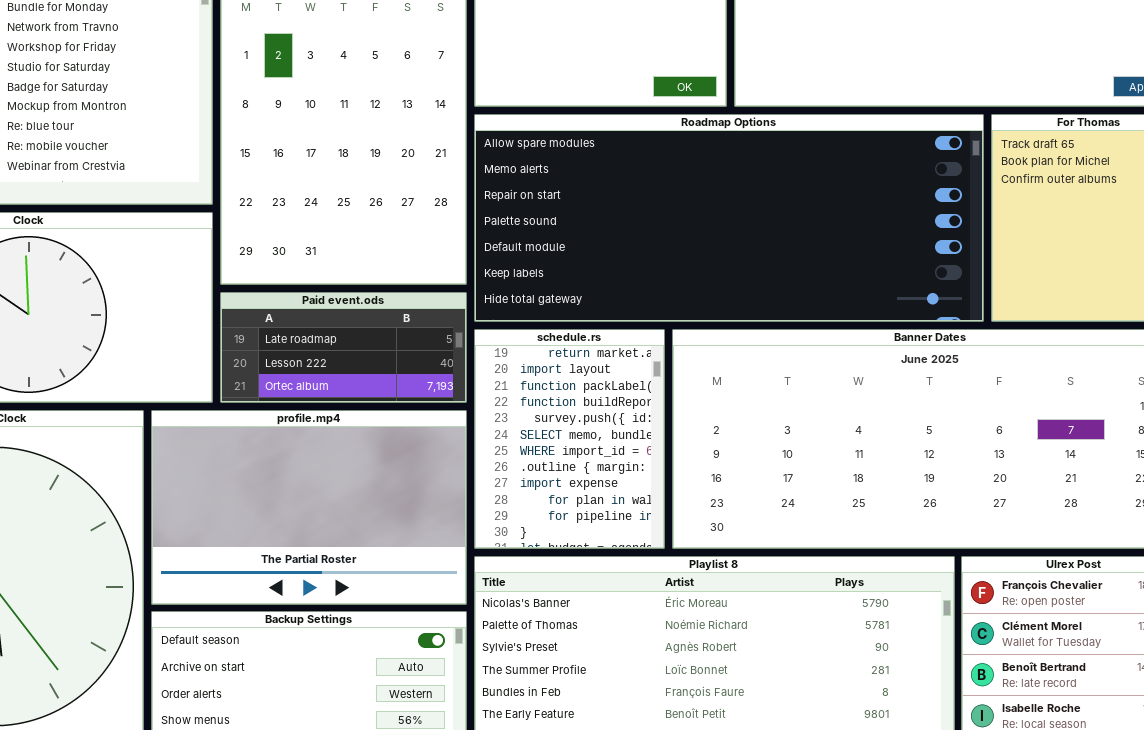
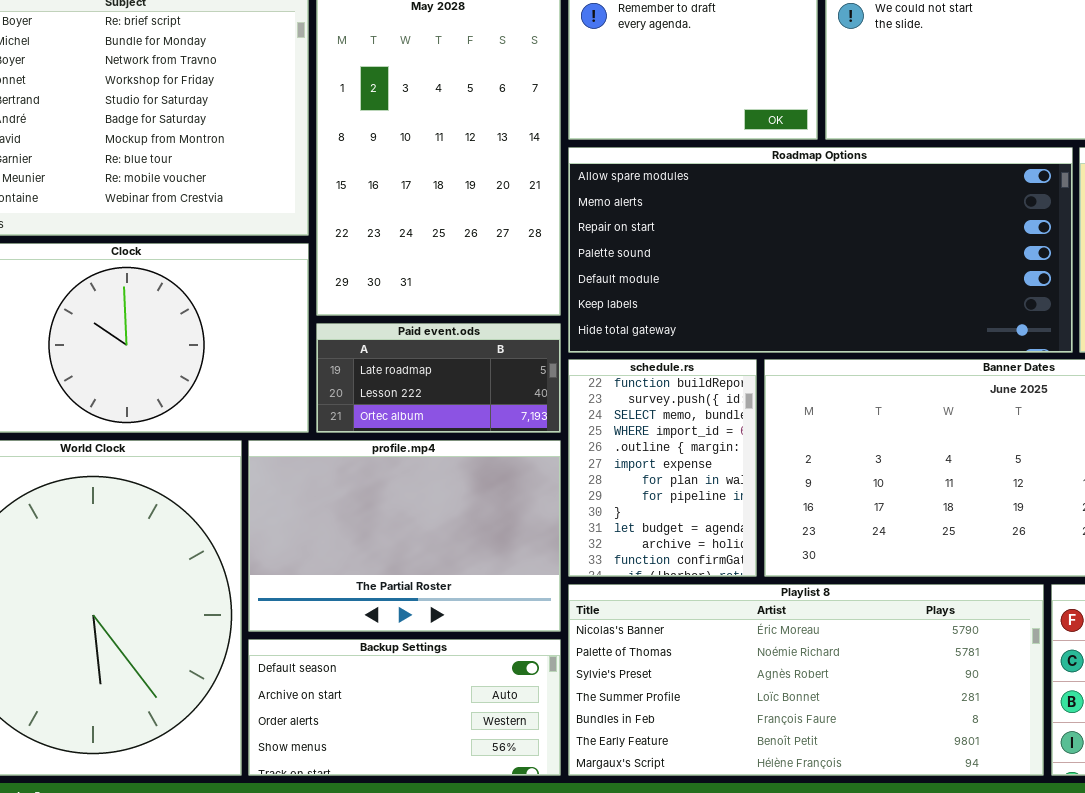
schedule.rs: [474,329,665,549] -> [568,359,757,577], scrolled down 3 rows

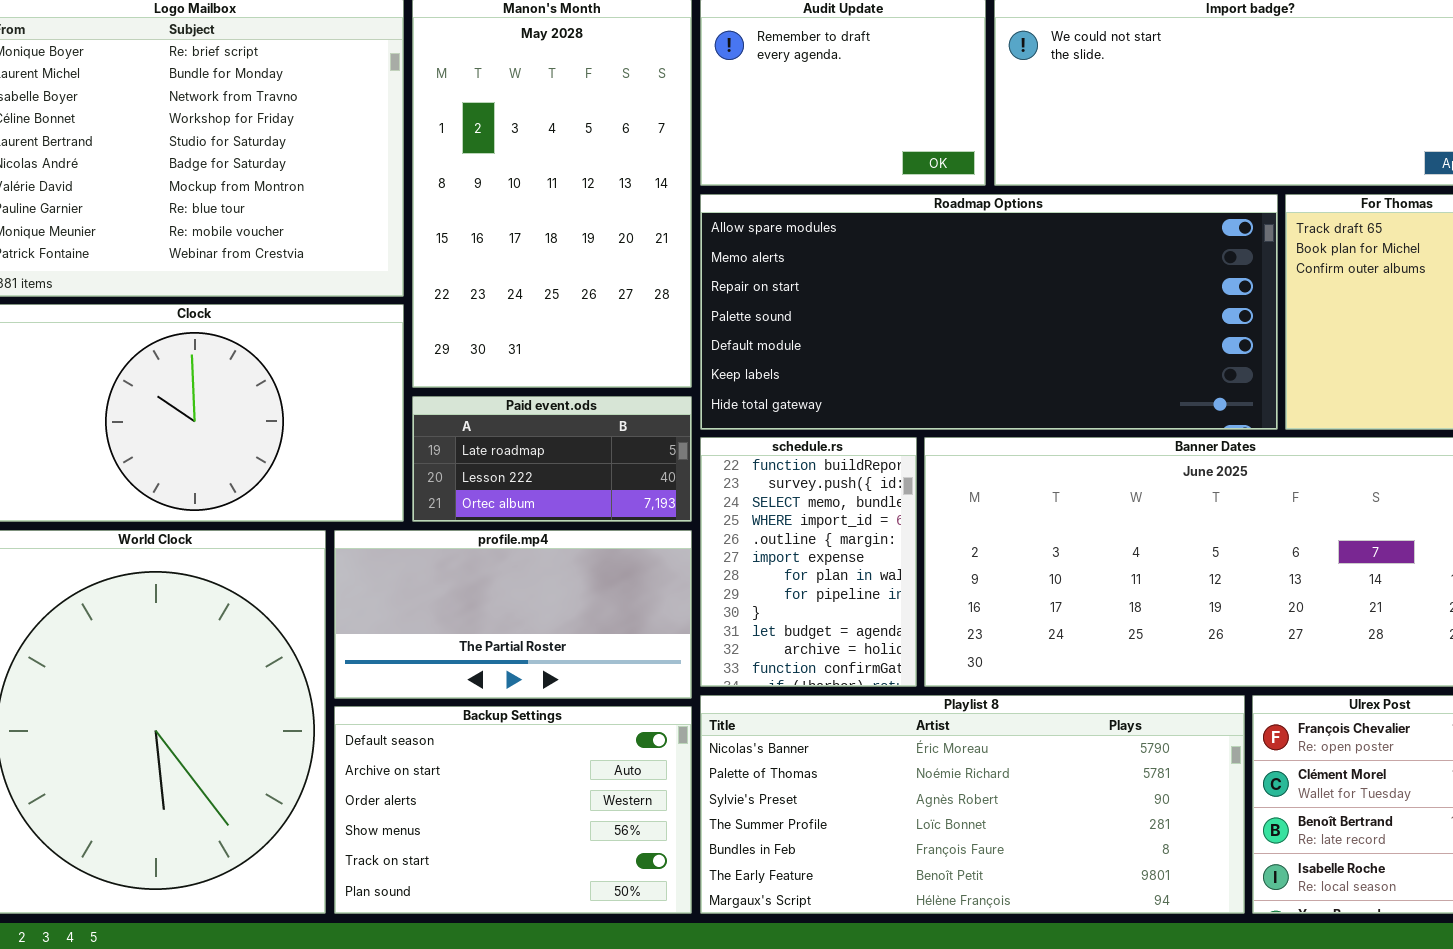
profile.mp4: [248,440,561,632] -> [334,530,692,699], resized
Backup Settings: [248,639,561,776] -> [334,706,692,914], resized

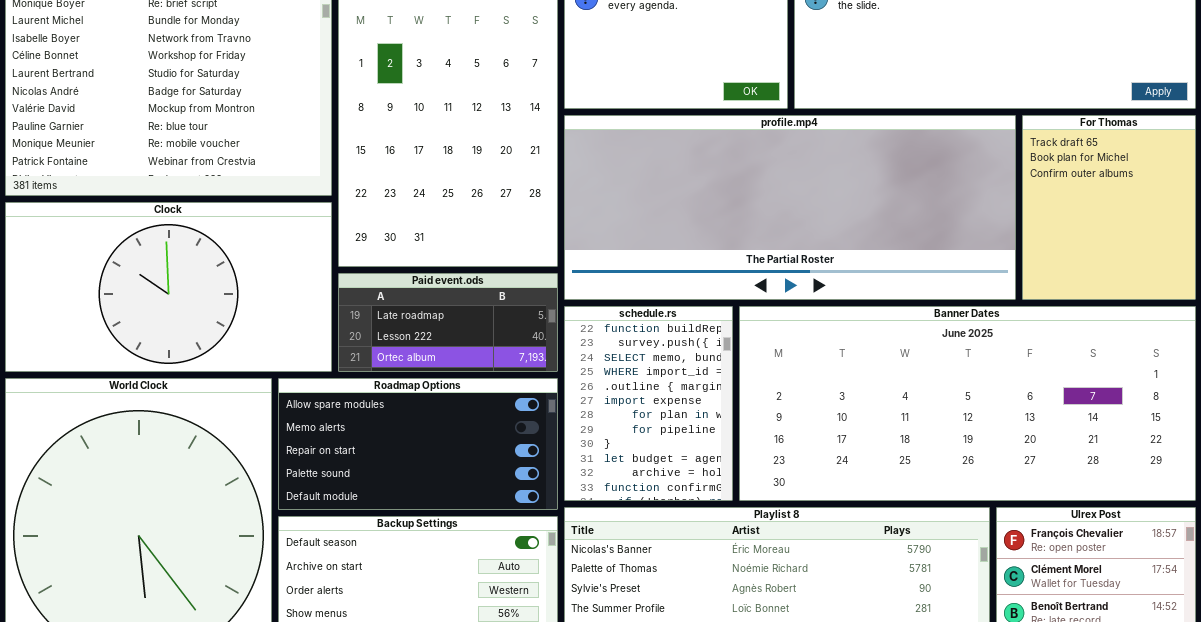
Roadmap Options: [700,194,1278,430] -> [278,378,558,510], moved, resized
profile.mp4: [334,530,692,699] -> [564,115,1016,300], moved, resized

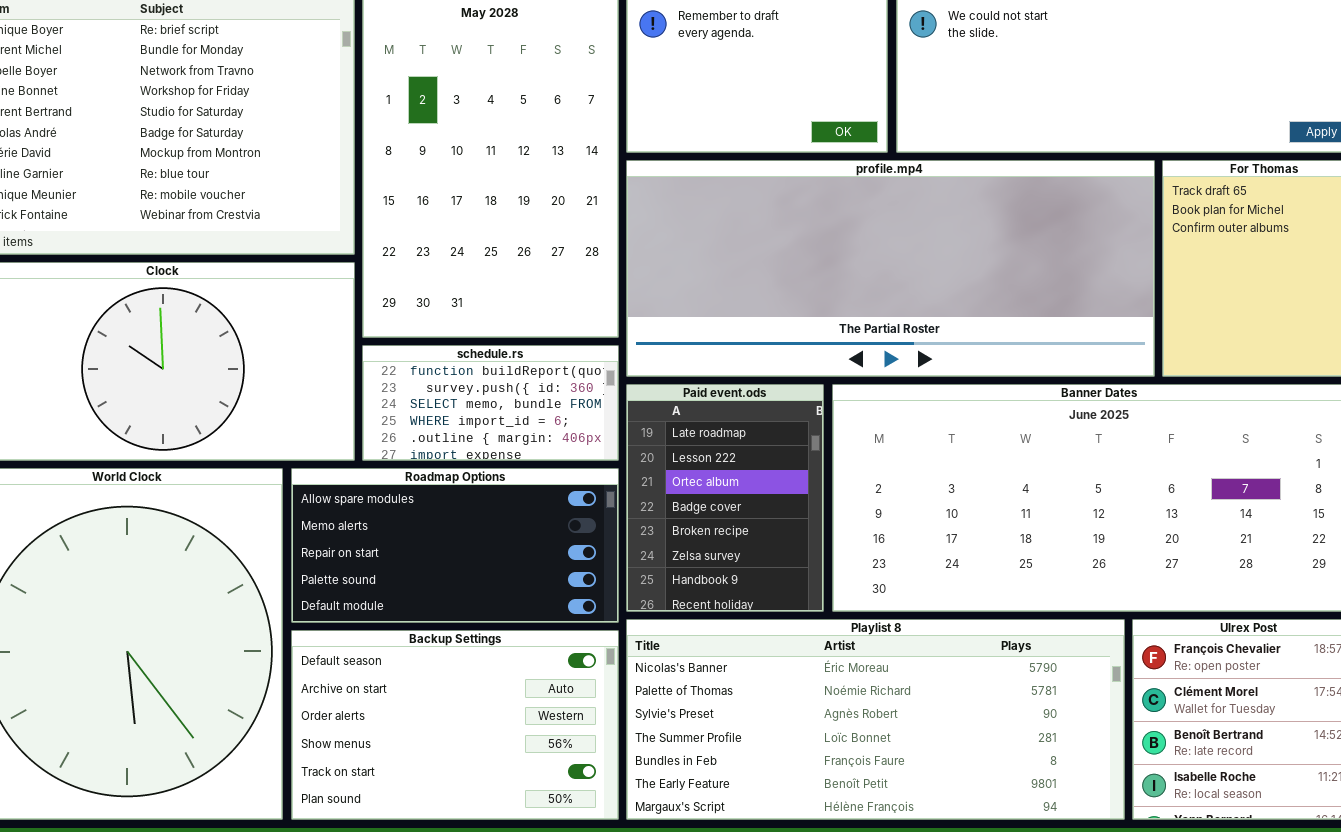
Paid event.ods: [338,273,558,372] -> [626,384,824,612], moved, resized
schedule.rs: [564,306,733,501] -> [362,345,619,461], moved, resized

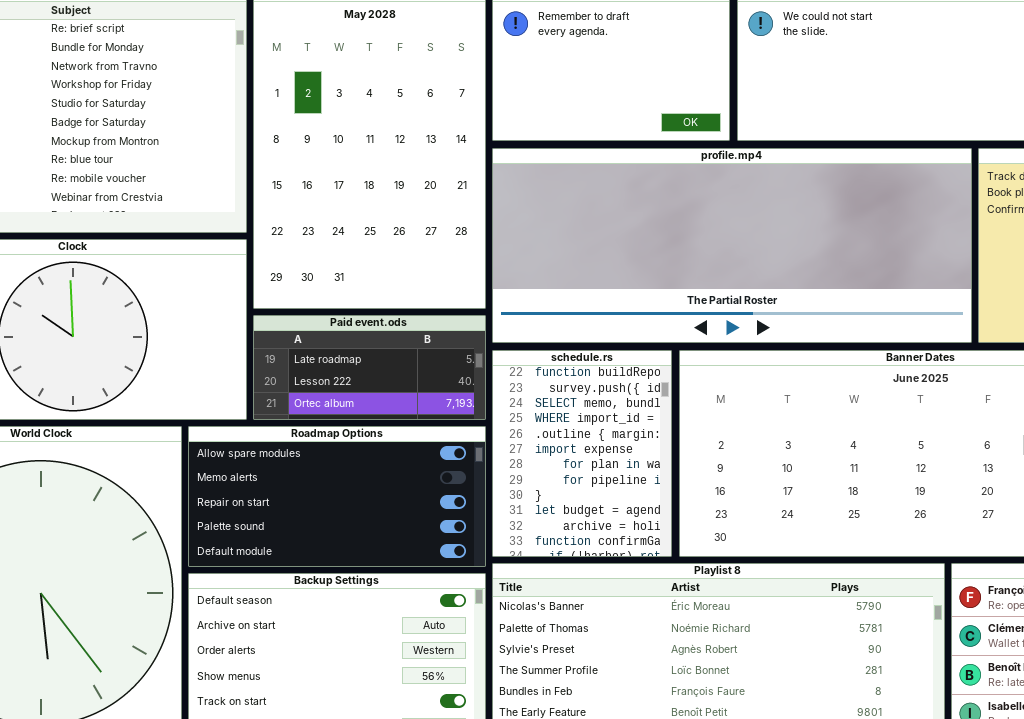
schedule.rs: [362,345,619,461] -> [492,350,672,557], moved, resized
Paid event.ods: [626,384,824,612] -> [253,315,486,420], moved, resized

